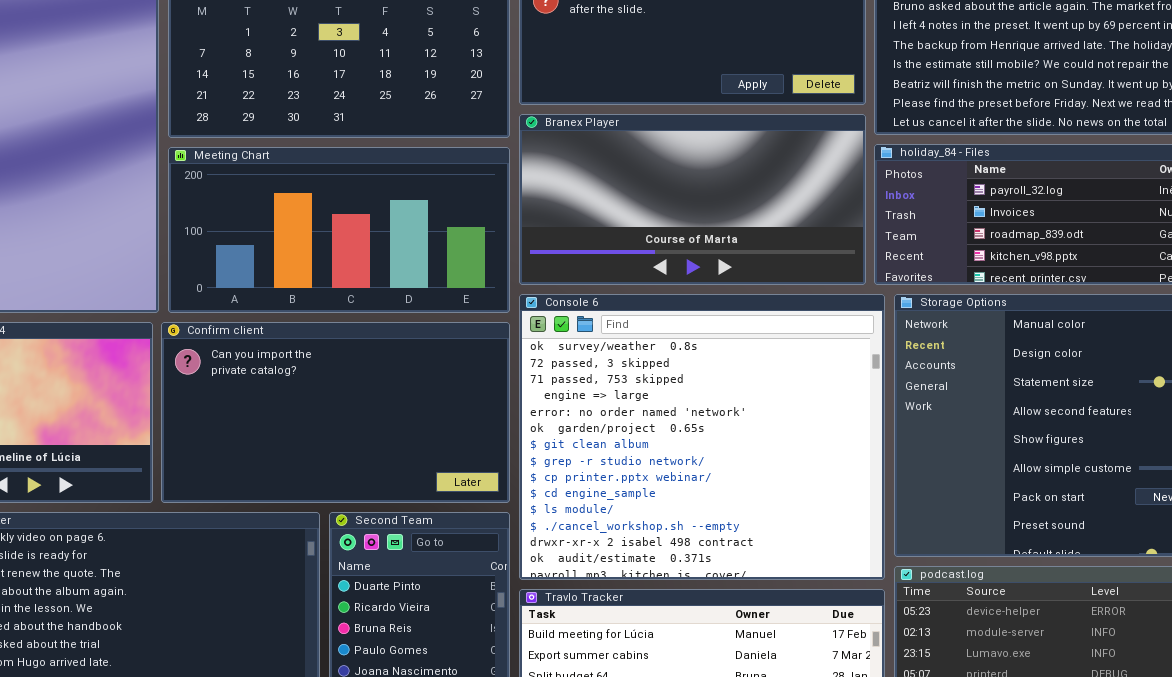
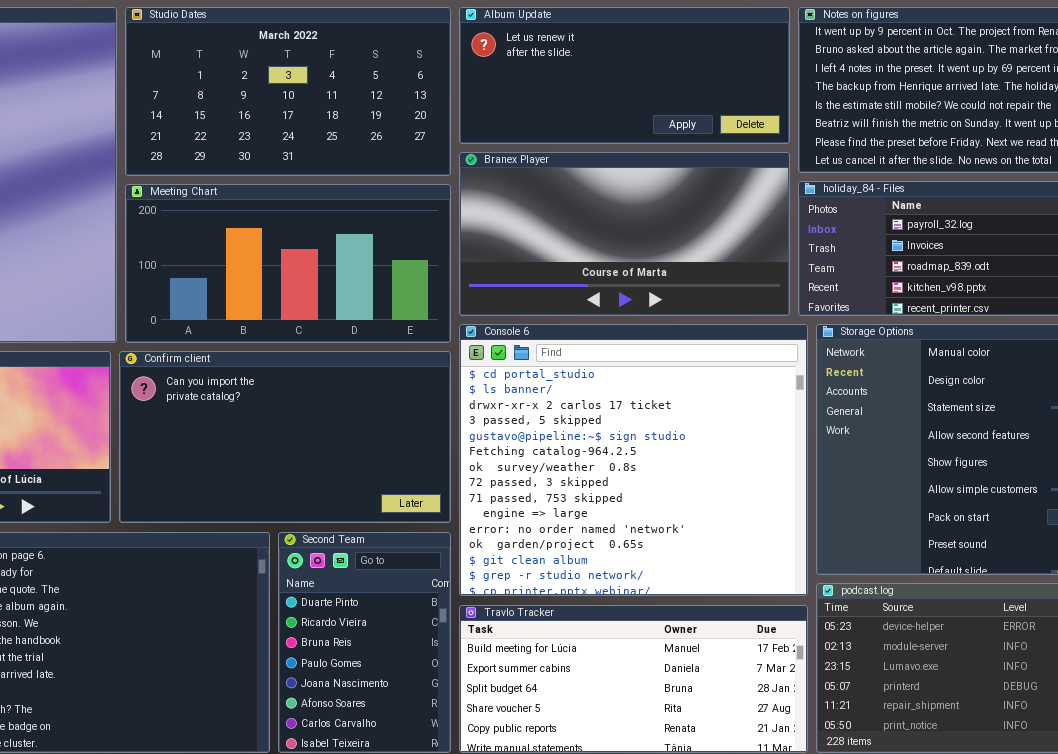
Console 6: [519,294,885,580] -> [459,324,808,596], scrolled up 6 rows

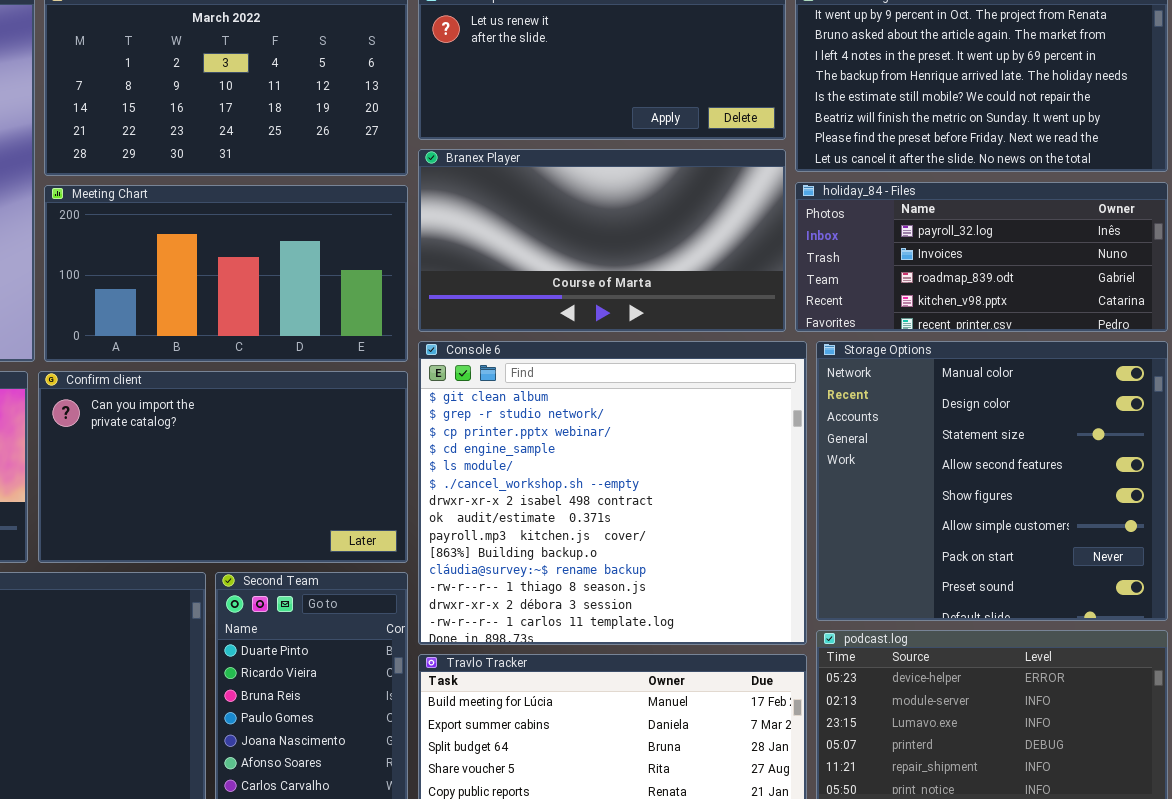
Console 6: [459,324,808,596] -> [418,341,807,645], scrolled down 12 rows

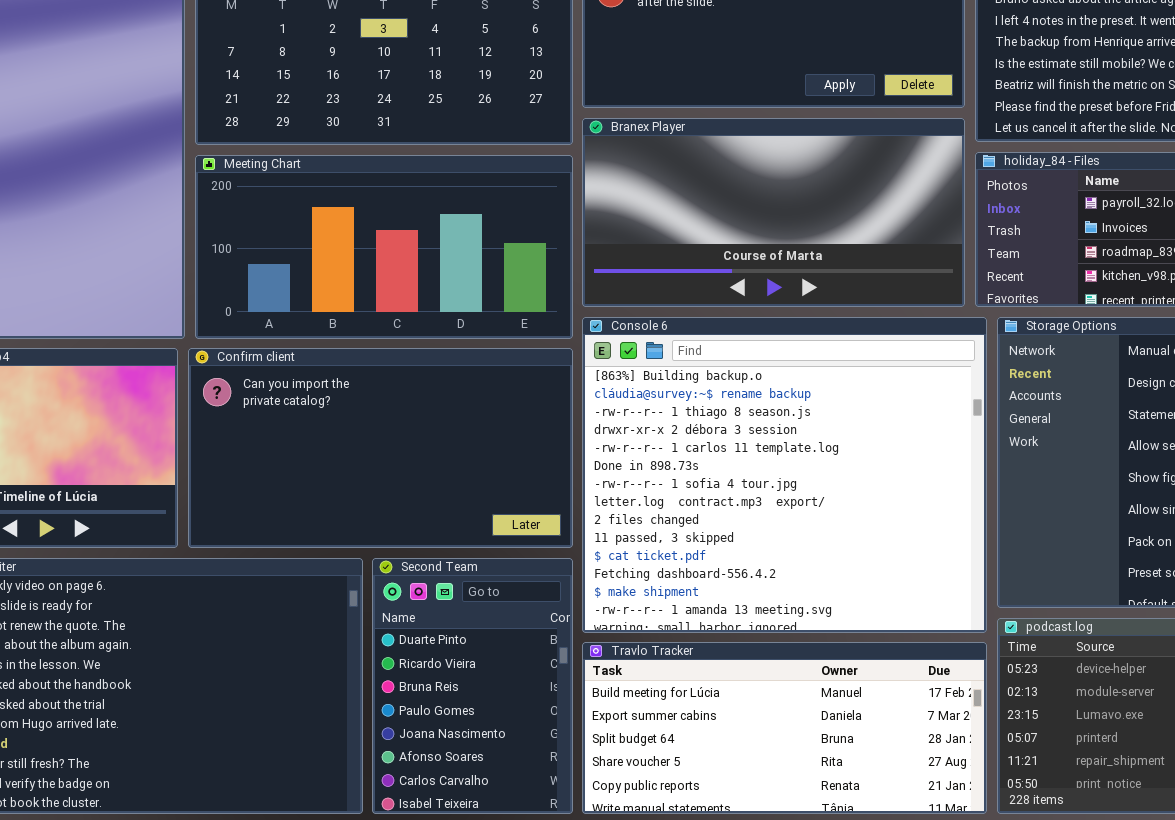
Console 6: [418,341,807,645] -> [582,317,987,633], scrolled down 9 rows

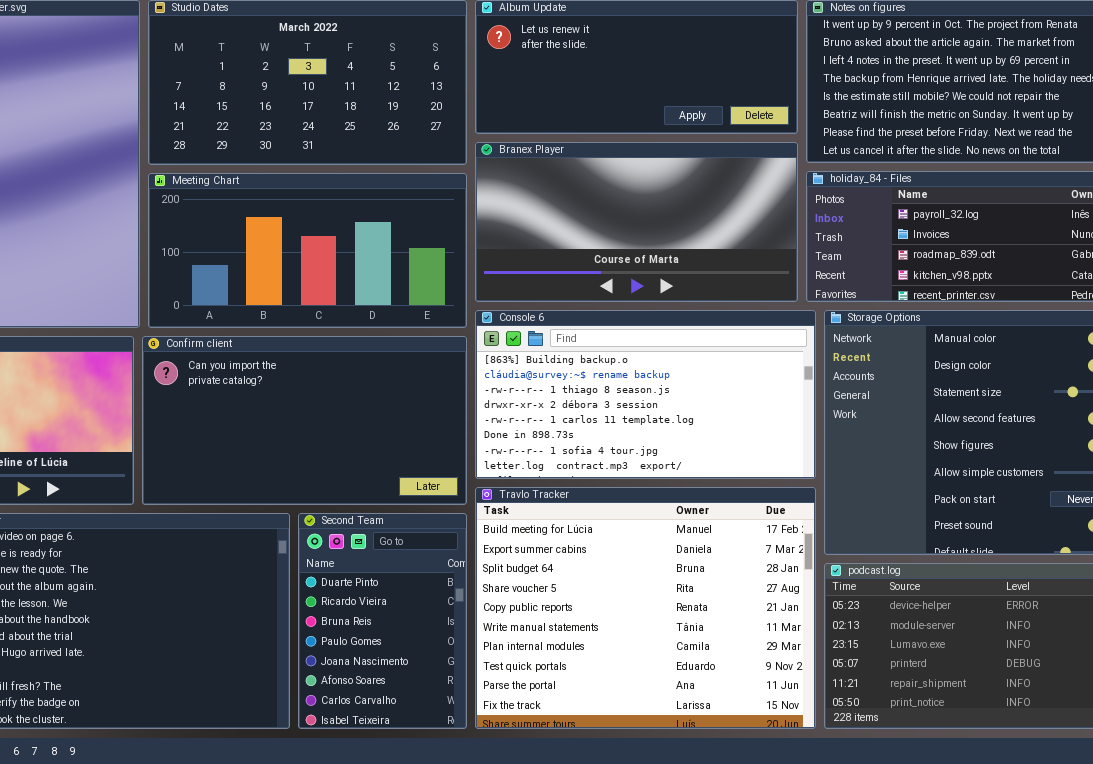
Console 6: [582,317,987,633] -> [475,310,816,479], resized
Travlo Tracker: [582,642,987,814] -> [475,487,816,729], resized

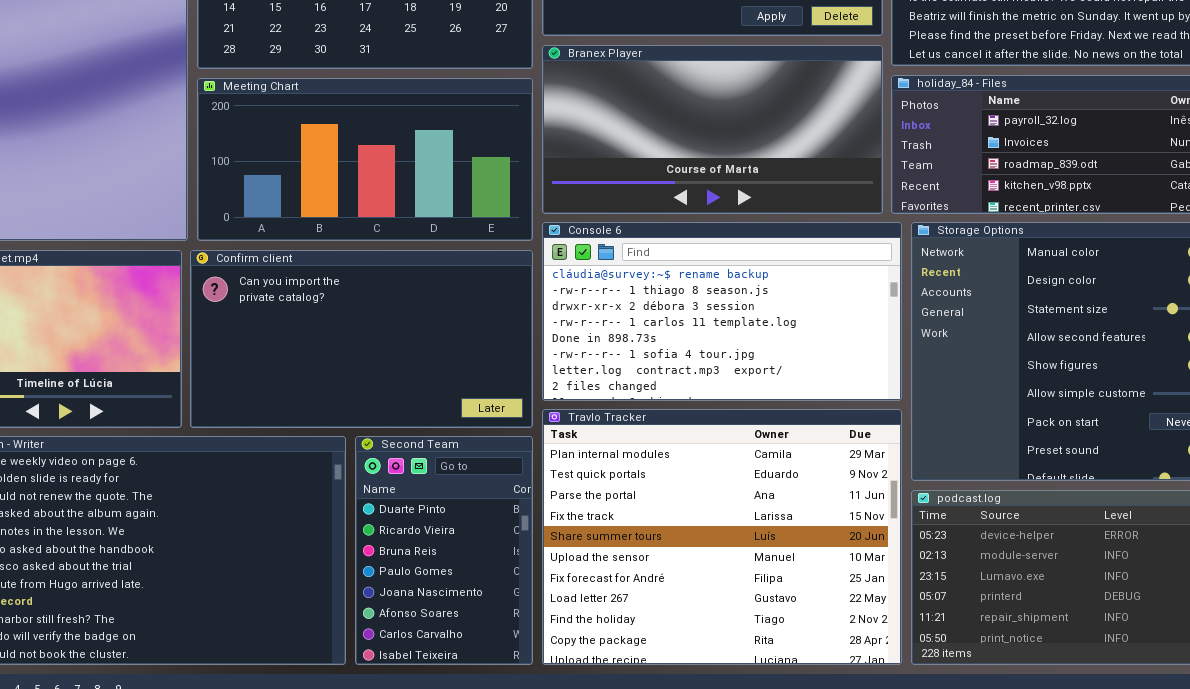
Console 6: [475,310,816,479] -> [542,222,902,401], scrolled down 1 row
Travlo Tracker: [475,487,816,729] -> [542,409,902,665], scrolled down 6 rows

